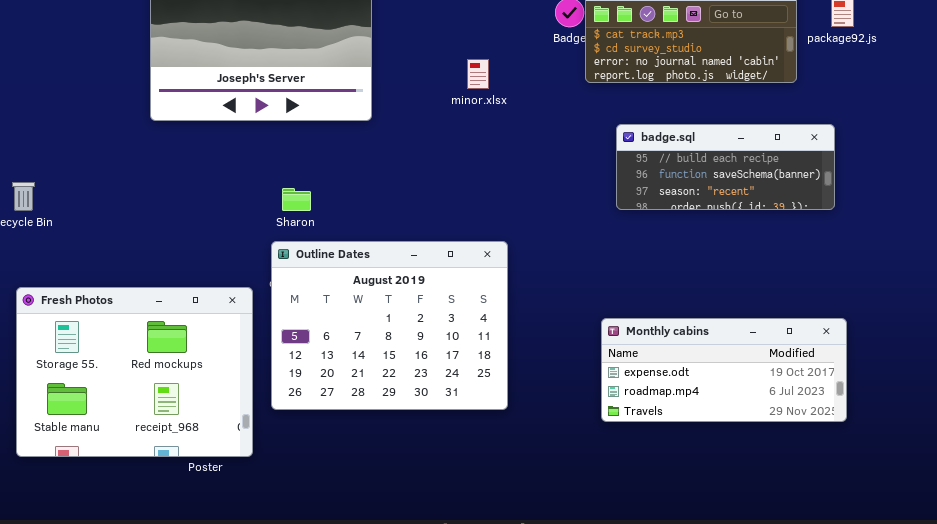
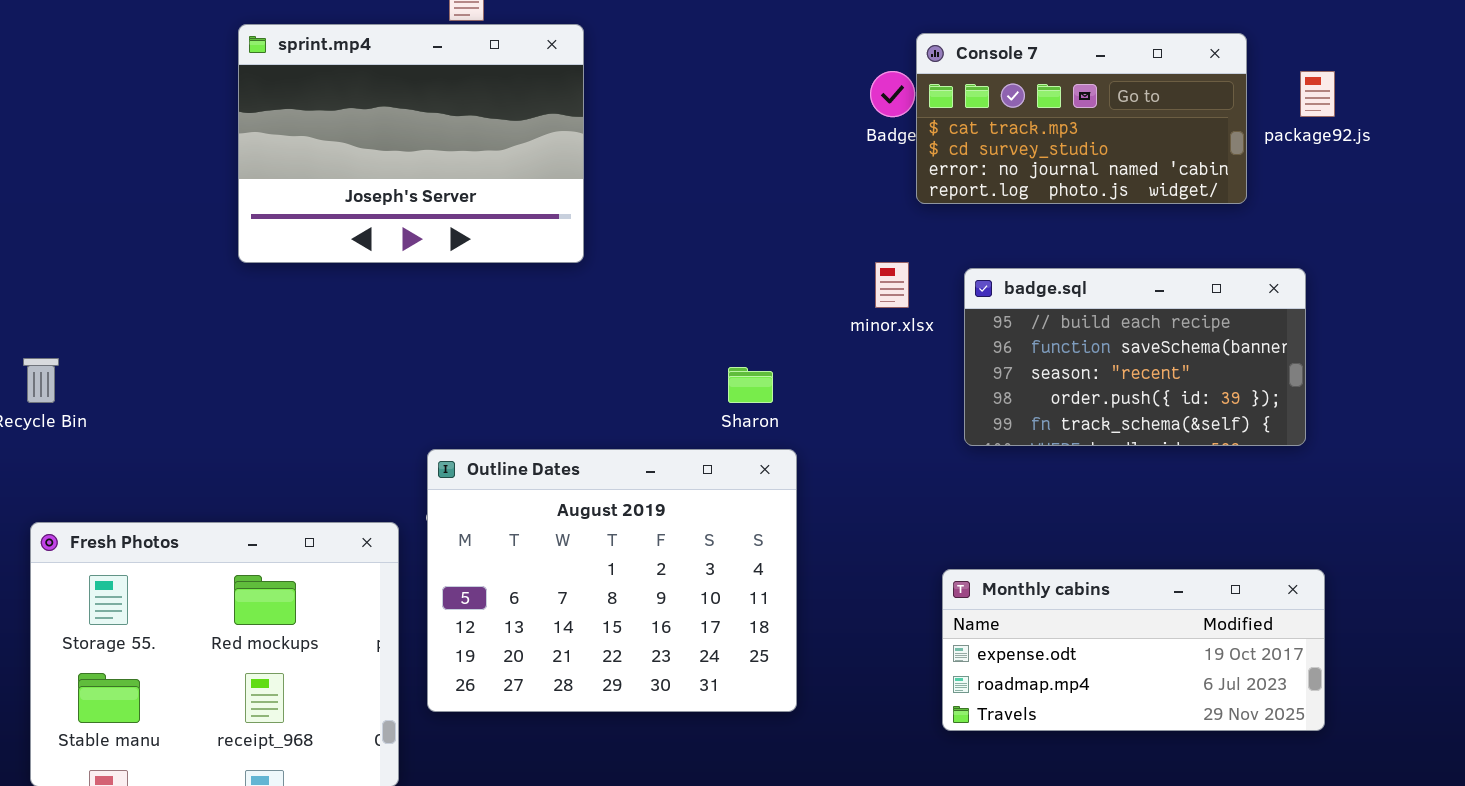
minor.xlsx: [467,59,489,89] -> [875,262,909,308], moved
badge.sql: [616,124,835,210] -> [964,268,1306,446], resized
Sharon: [282,188,311,211] -> [728,367,773,403], moved

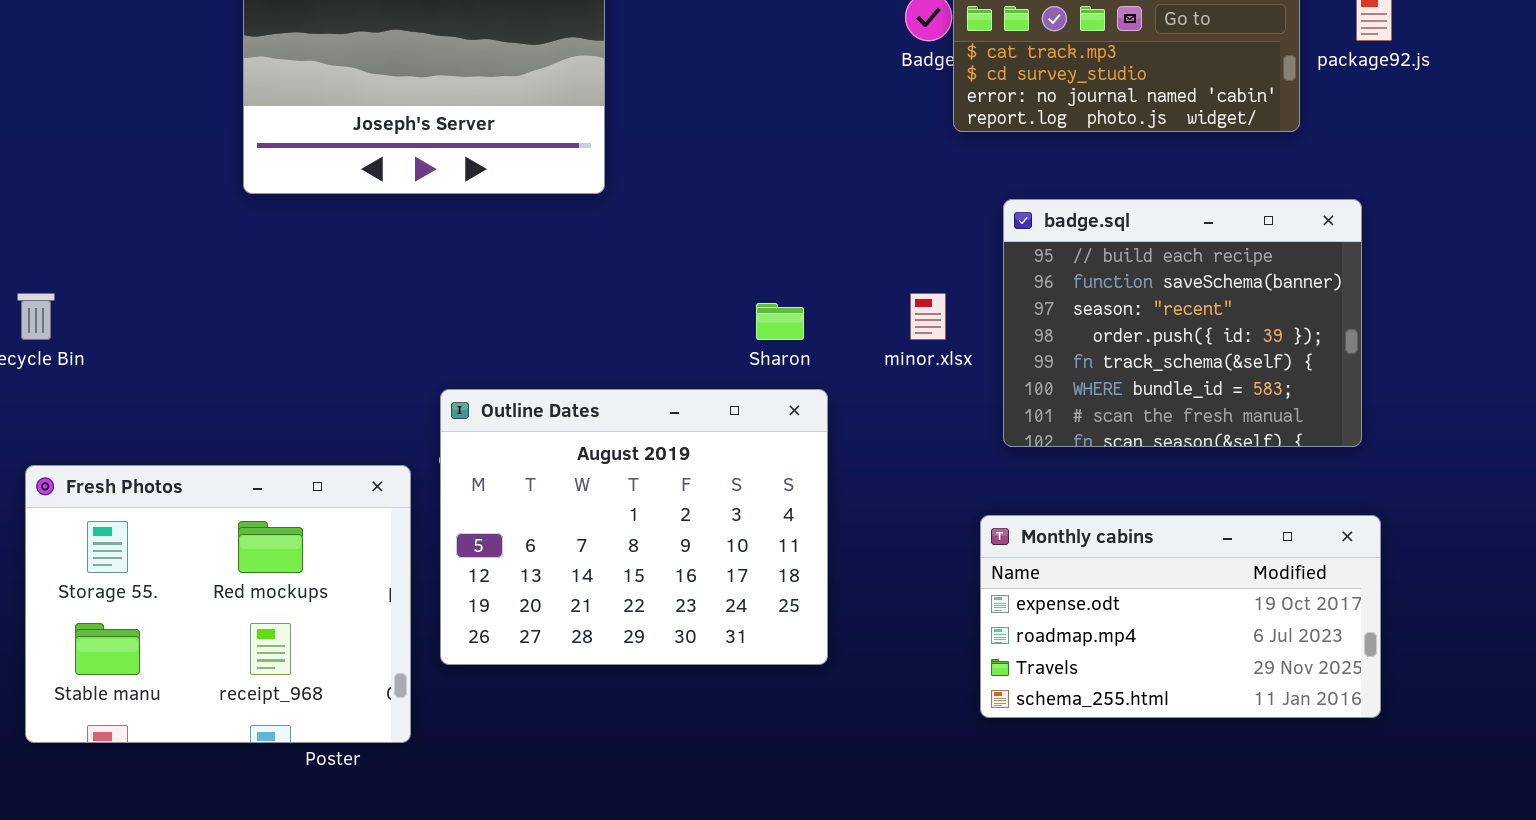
minor.xlsx: [875,262,909,308] -> [910,293,946,340], moved
badge.sql: [964,268,1306,446] -> [1003,199,1362,447], resized
Monthly cabins: [942,569,1325,731] -> [980,515,1381,718], resized

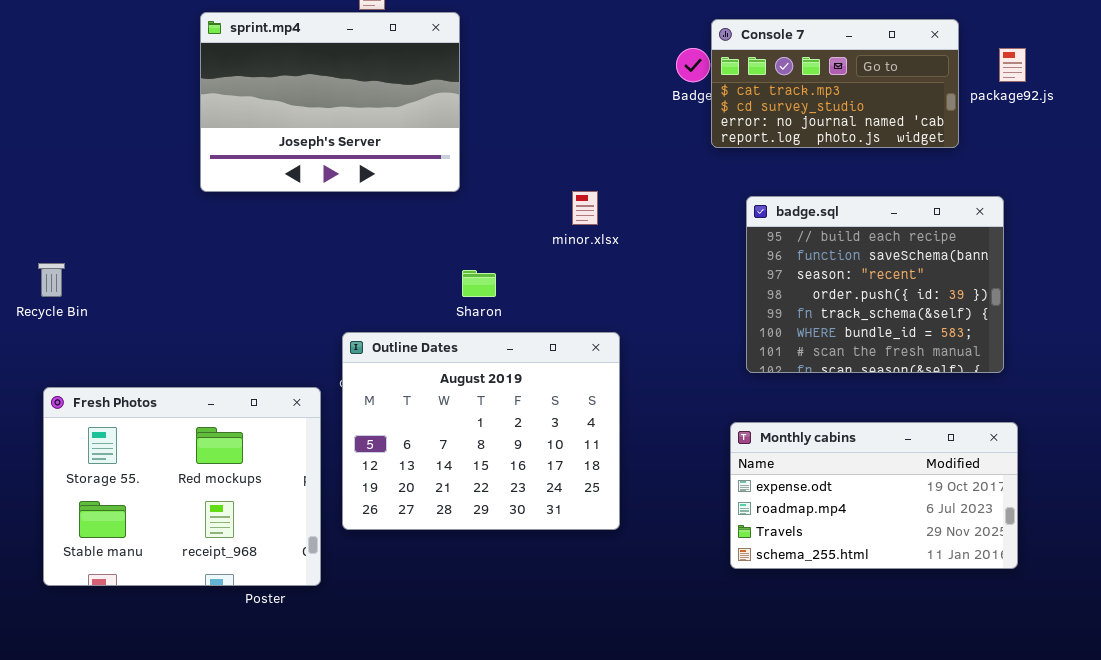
minor.xlsx: [910,293,946,340] -> [572,191,598,225], moved
Sharon: [756,303,804,340] -> [462,270,496,297], moved

